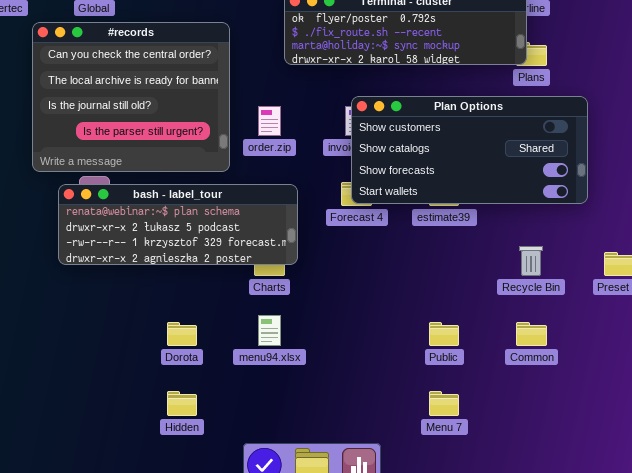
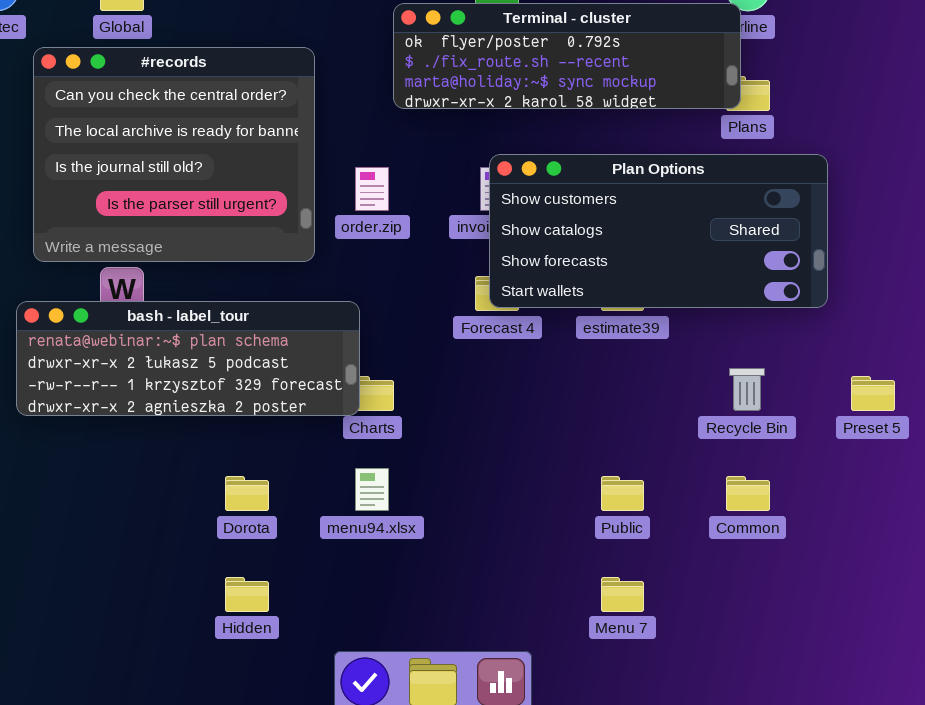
bash - label_tour: [58,184,298,265] -> [16,301,360,416], moved

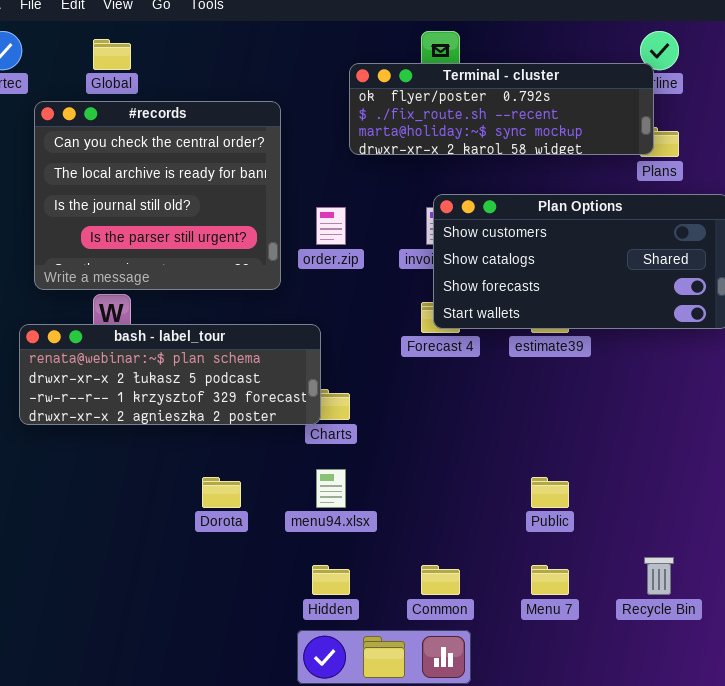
Recycle Bin: [729,368,765,411] -> [644,557,674,595], moved
Common: [726,476,770,511] -> [421,565,460,595], moved
Hidden: [225,577,269,612] -> [312,565,350,595], moved

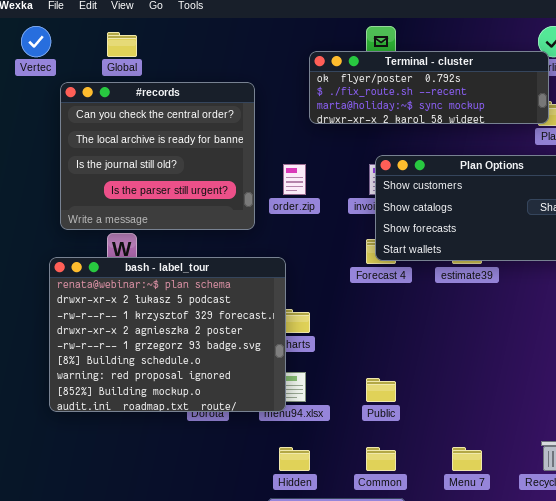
bash - label_tour: [19,324,321,425] -> [49,257,286,412], resized
Public: [531,477,569,508] -> [366,378,396,402], moved

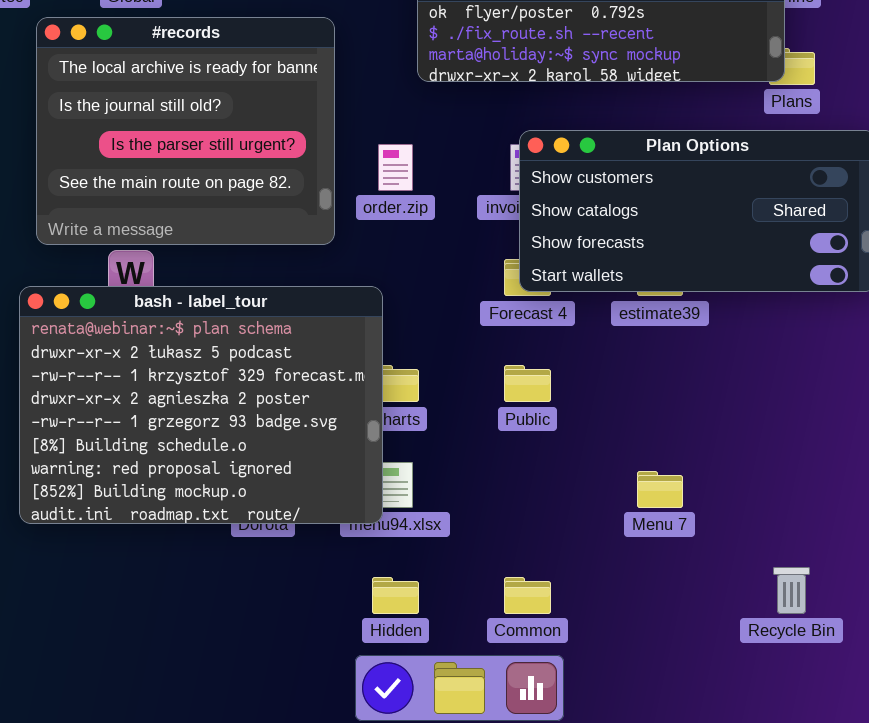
#records: [60,82,255,230] -> [36,17,335,245], scrolled down 1 row
Public: [366,378,396,402] -> [504,365,551,402], moved
Menu 7: [452,447,482,471] -> [637,471,683,508], moved

